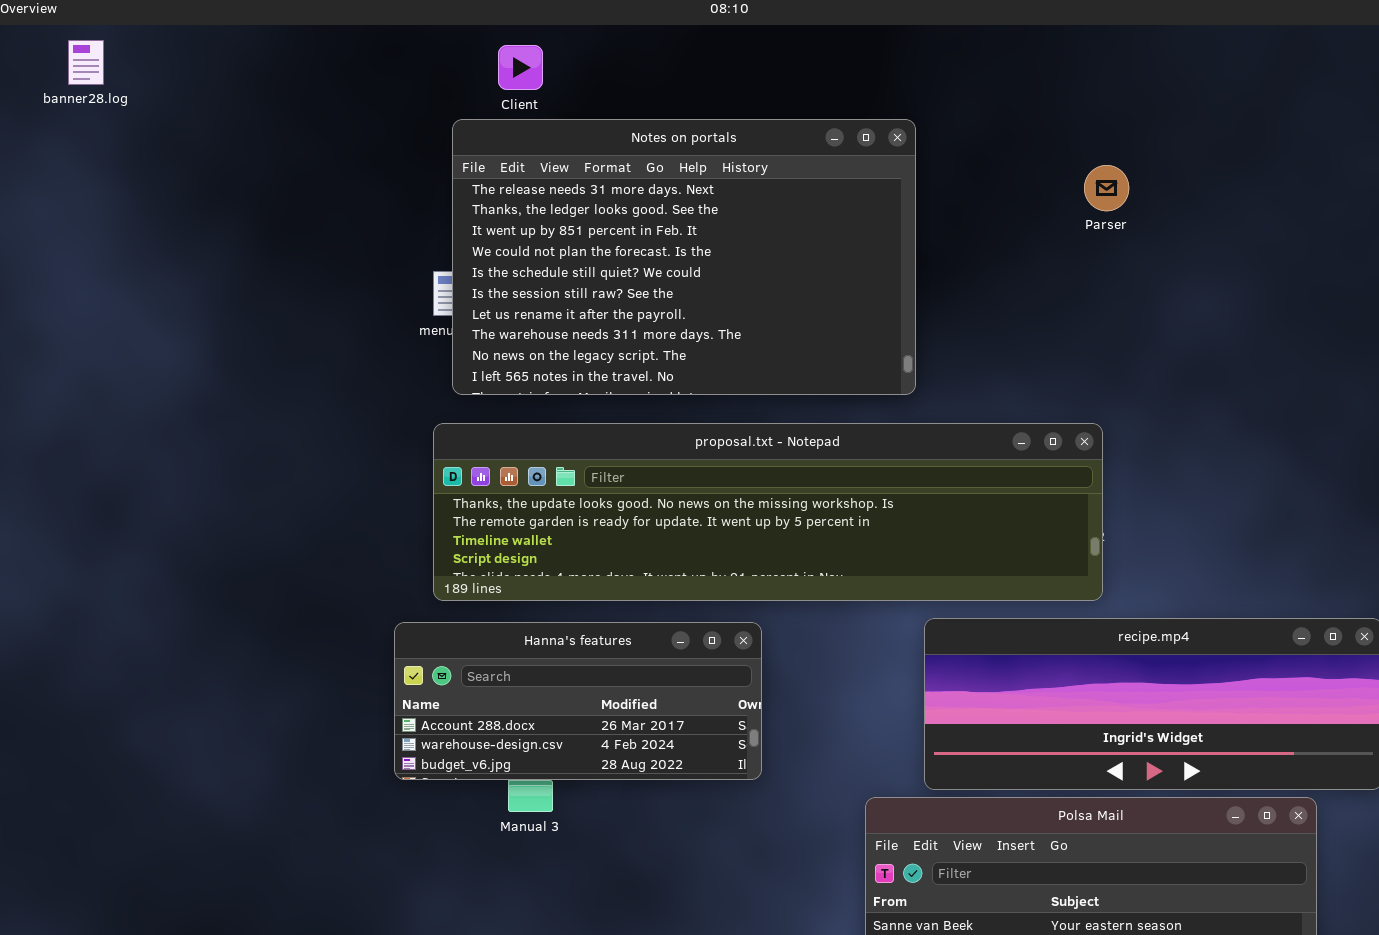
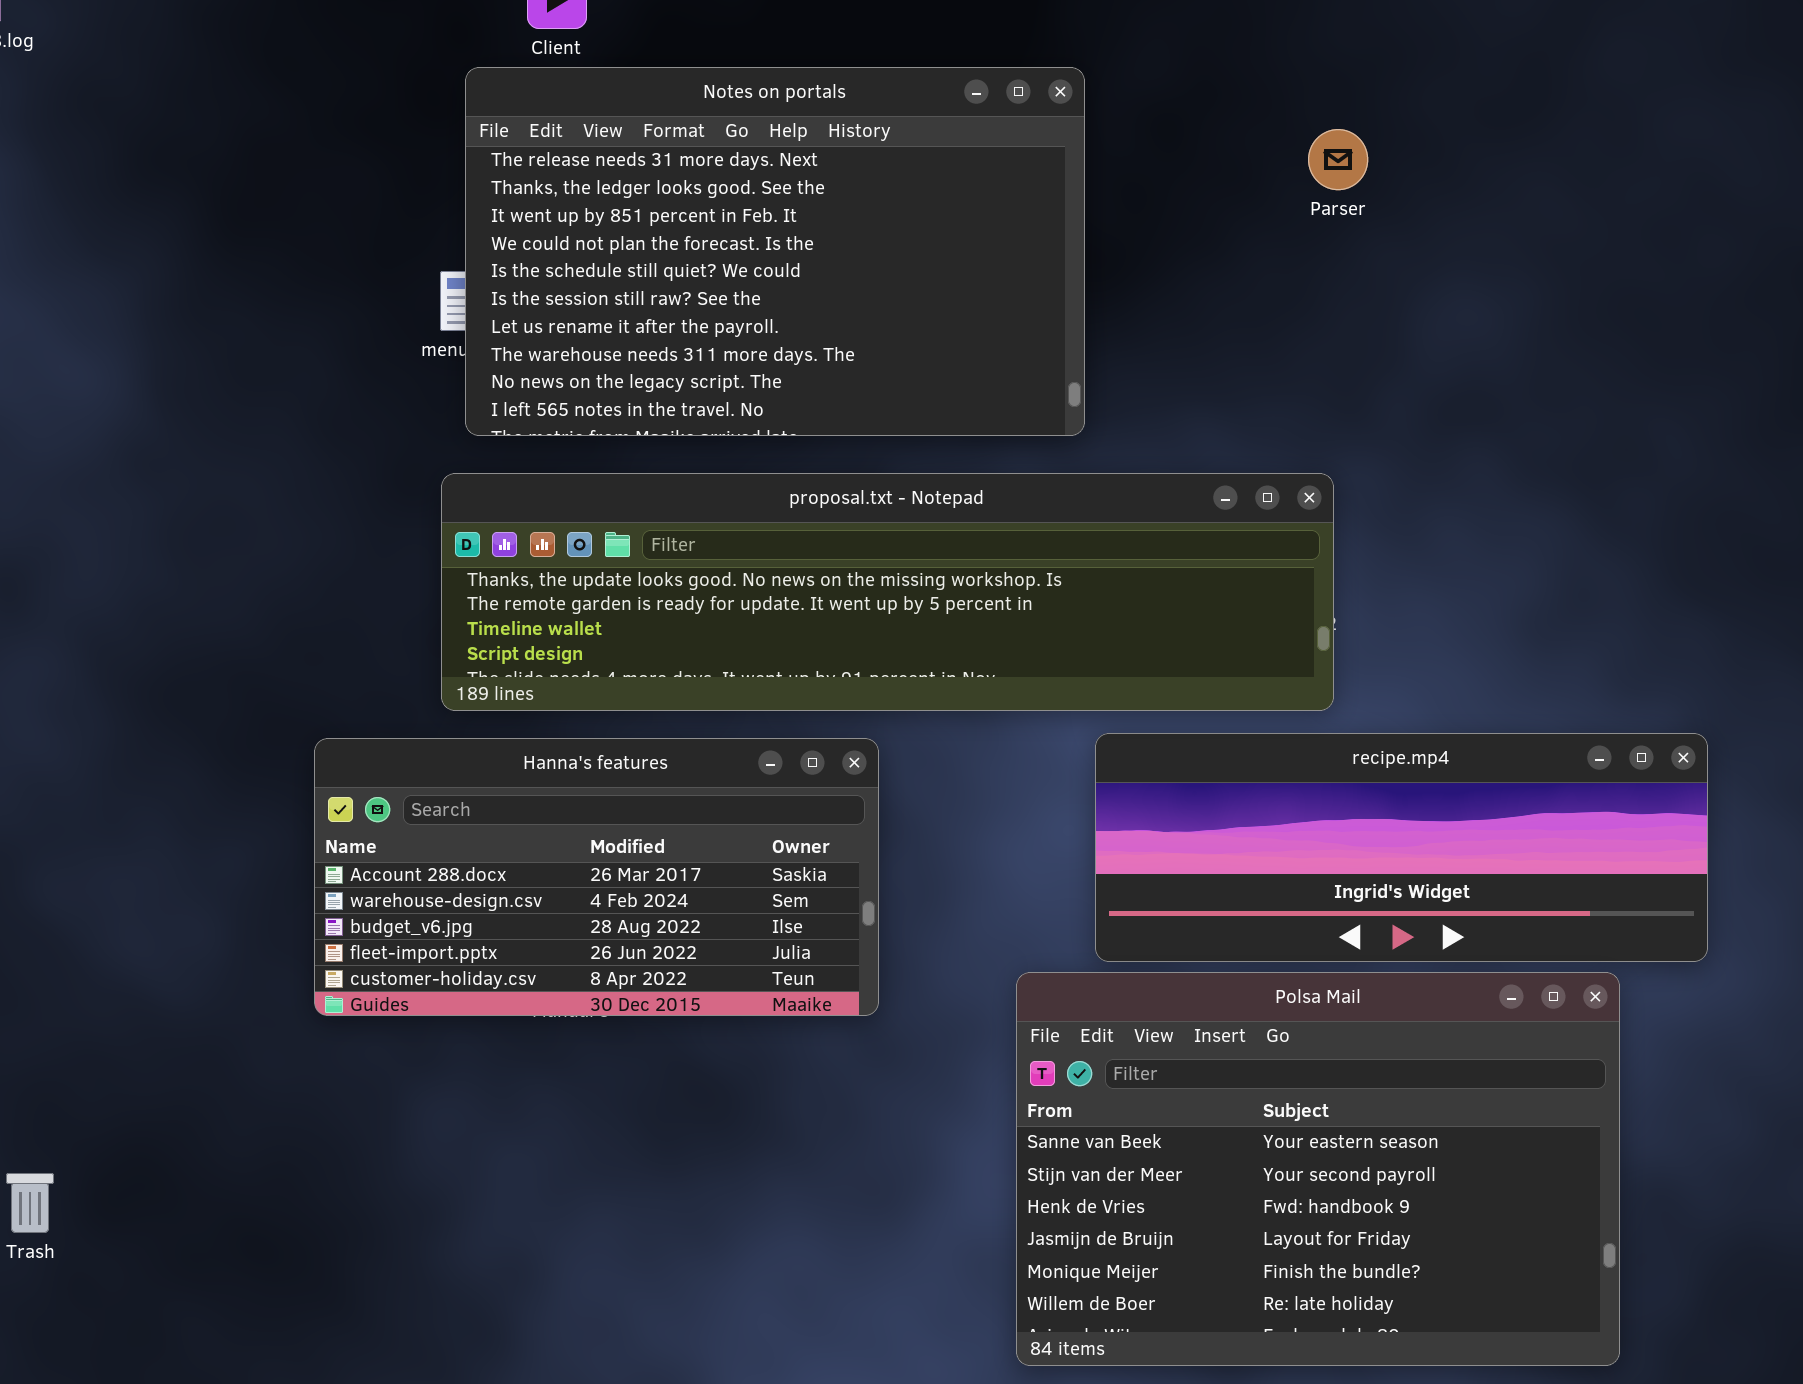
Hanna's features: [394,622,762,780] -> [314,738,879,1016], resized

